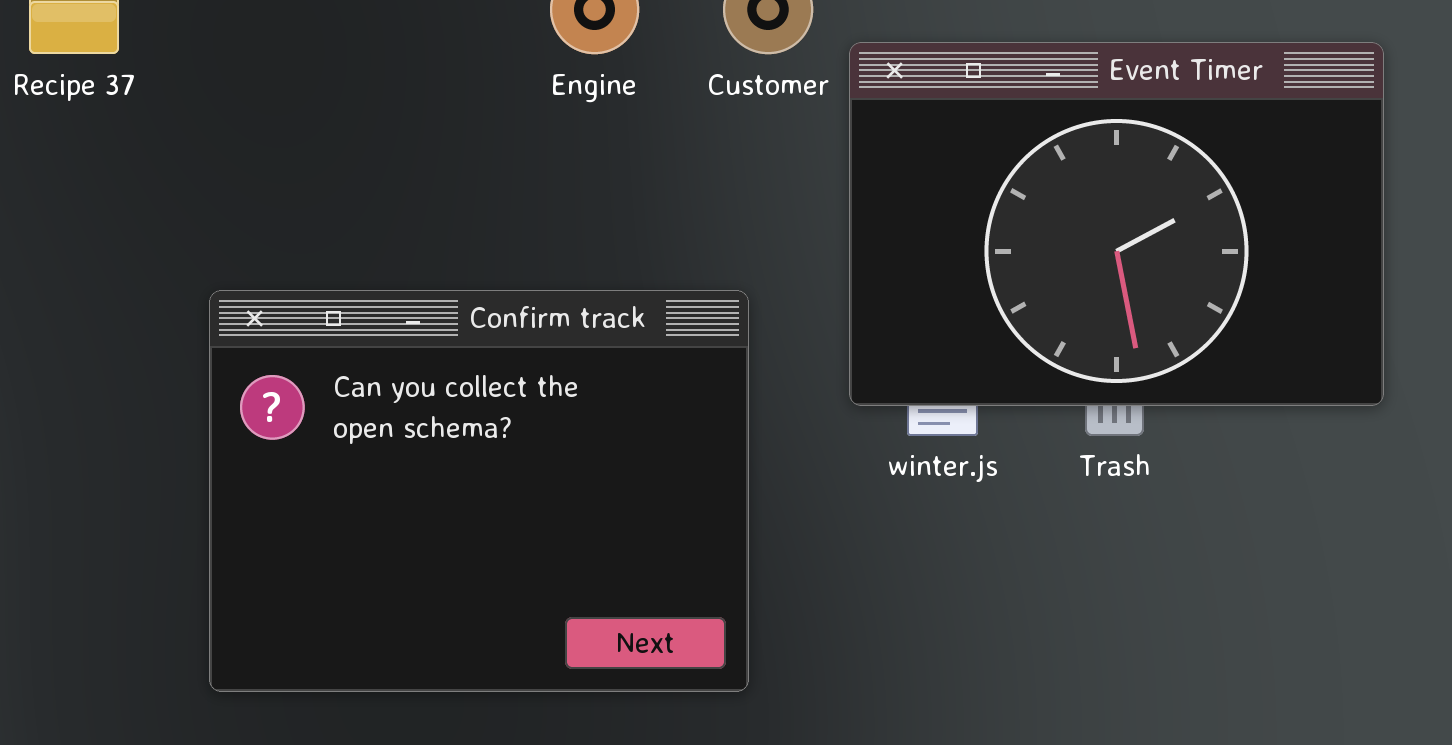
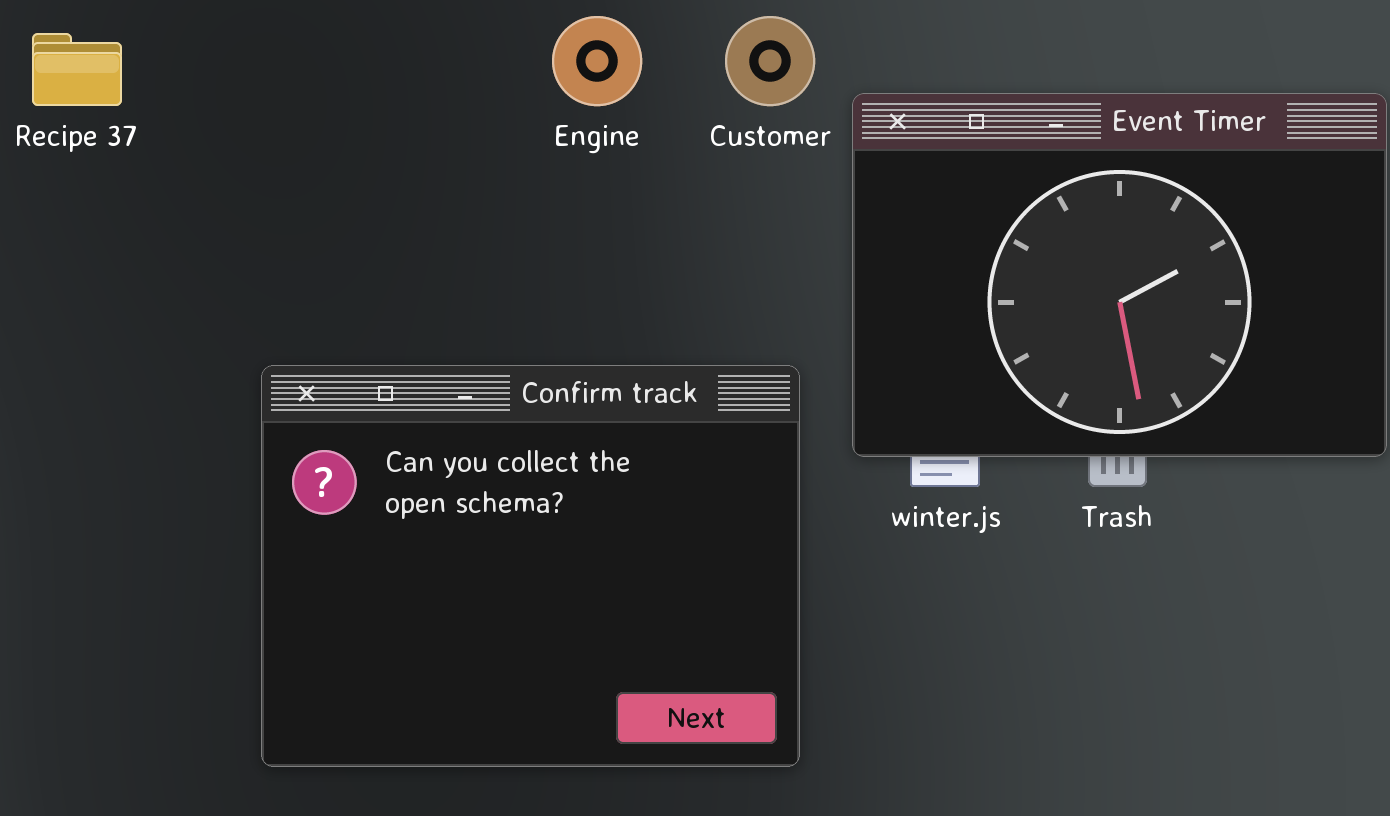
Confirm track: [209,290,749,692] -> [261,365,800,767], moved

